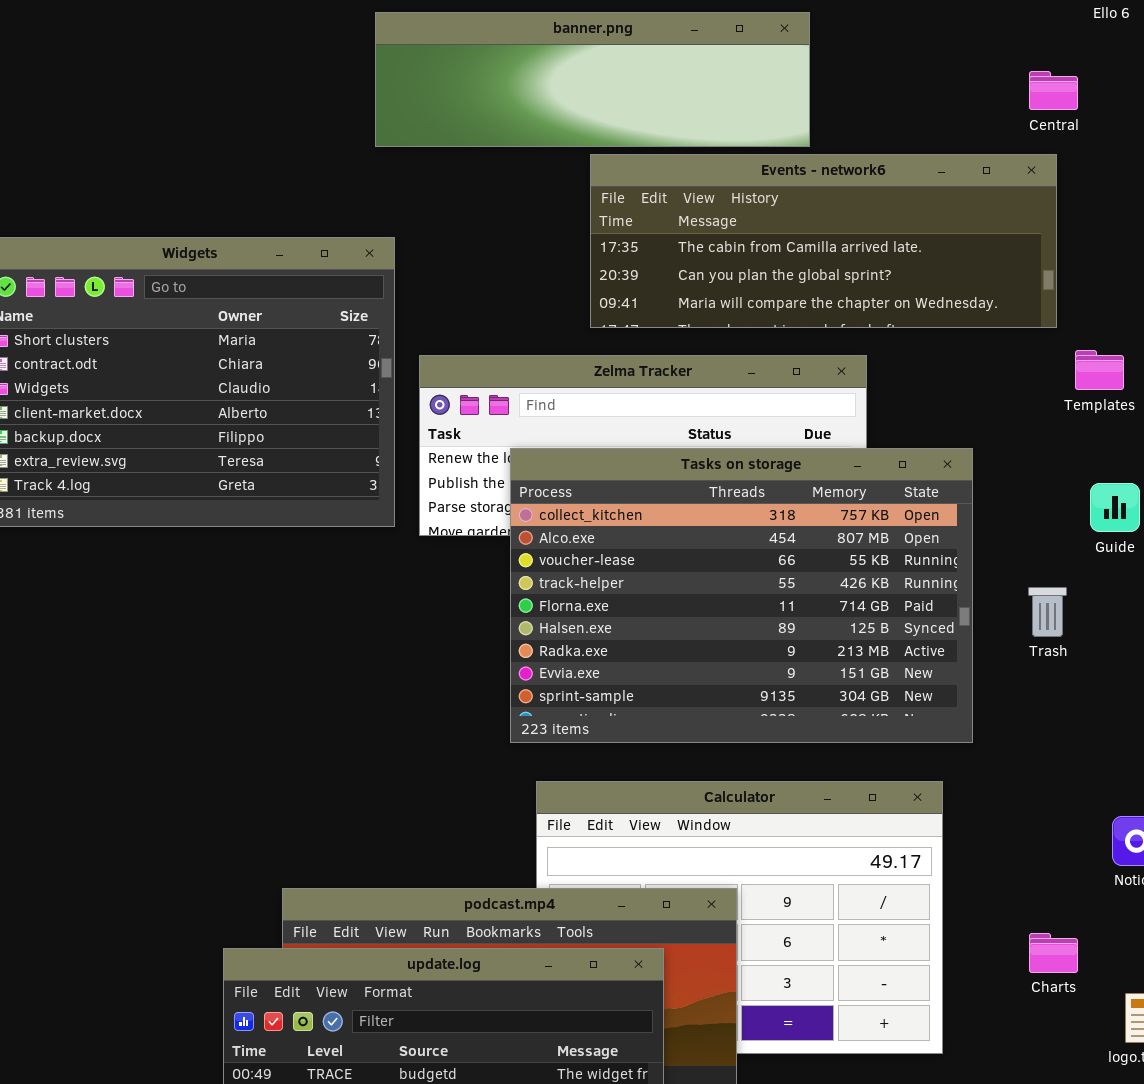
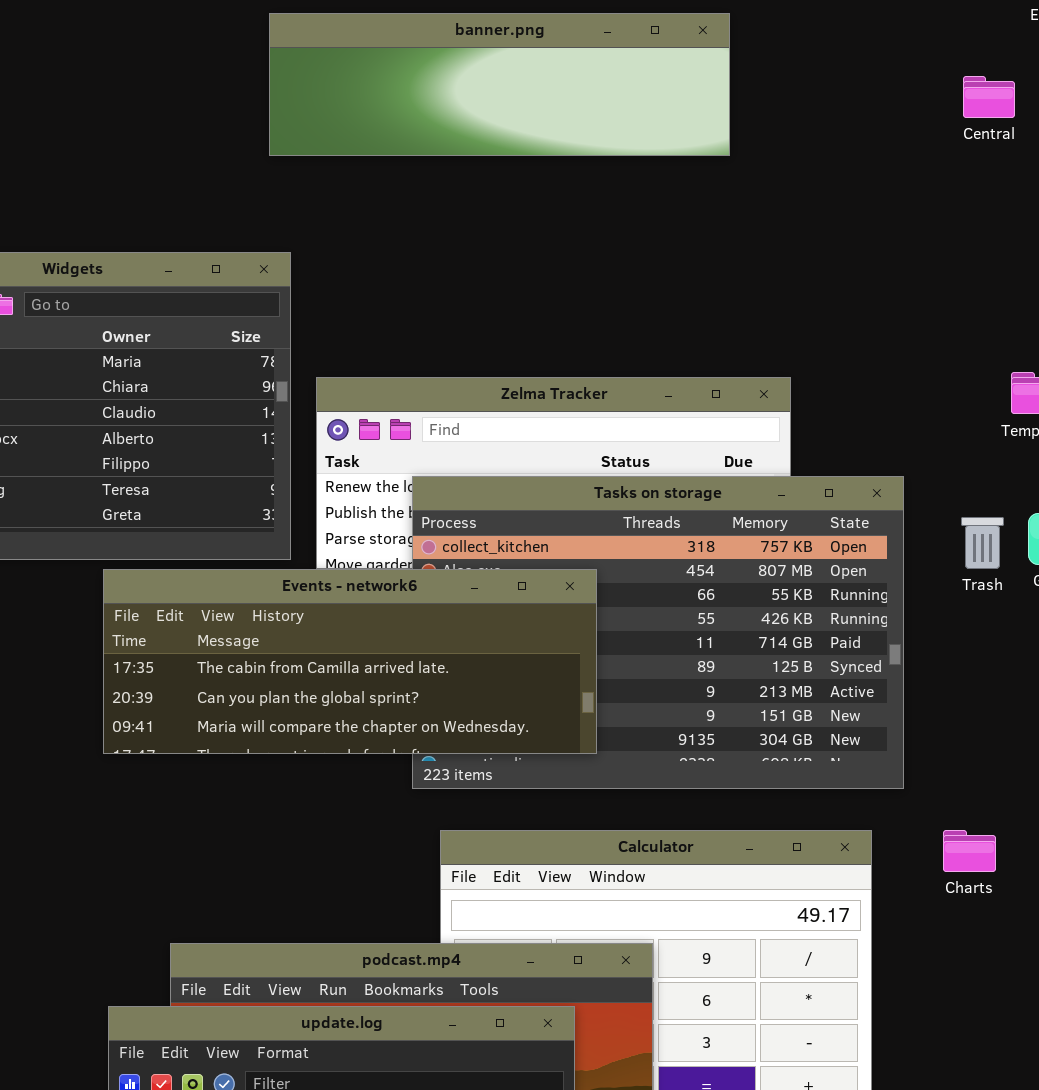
Events - network6: [590,154,1057,328] -> [103,569,597,754], moved
Trash: [1028,587,1067,637] -> [961,517,1004,569], moved
Charts: [1029,933,1078,973] -> [943,830,996,872], moved

